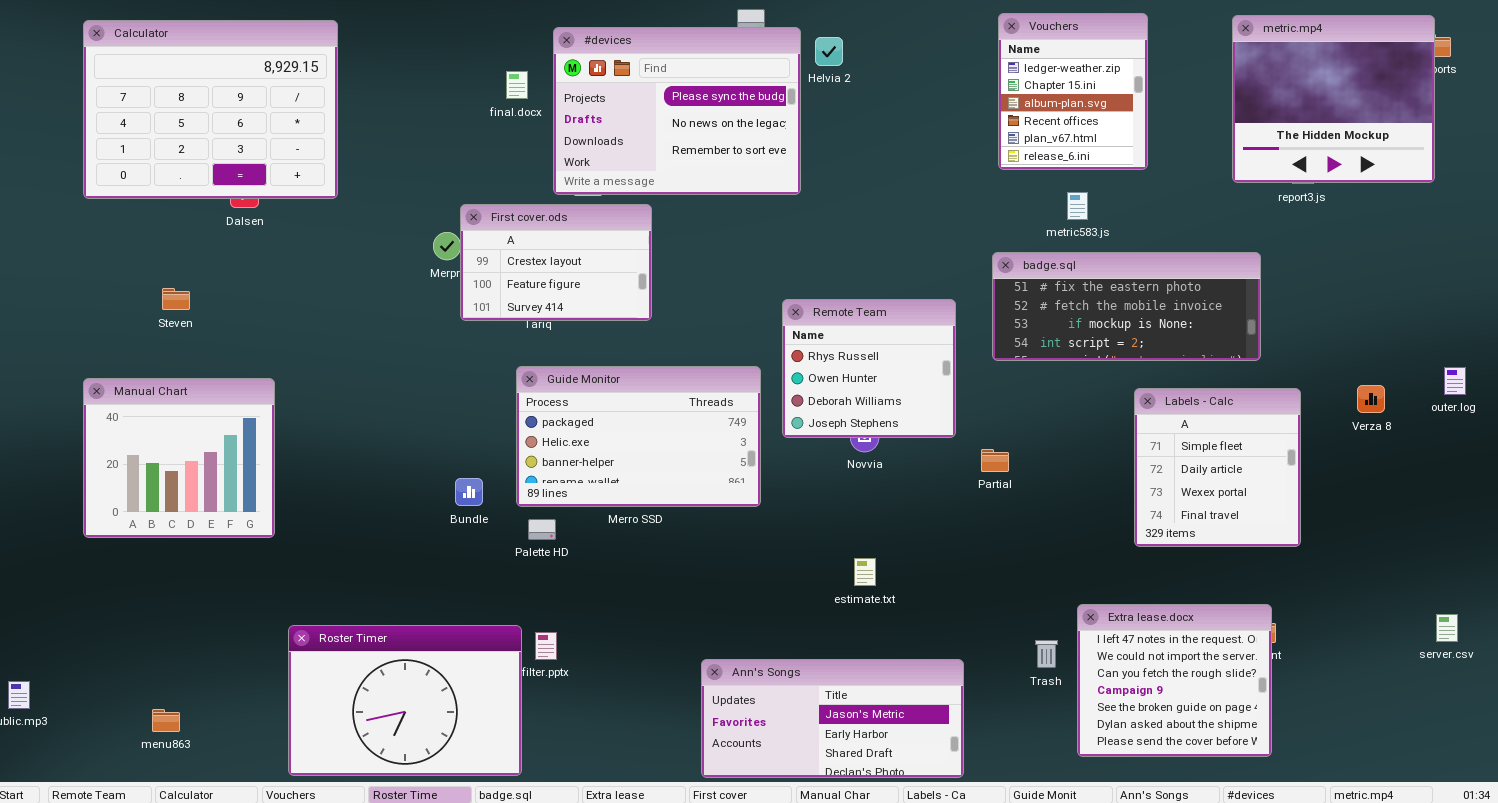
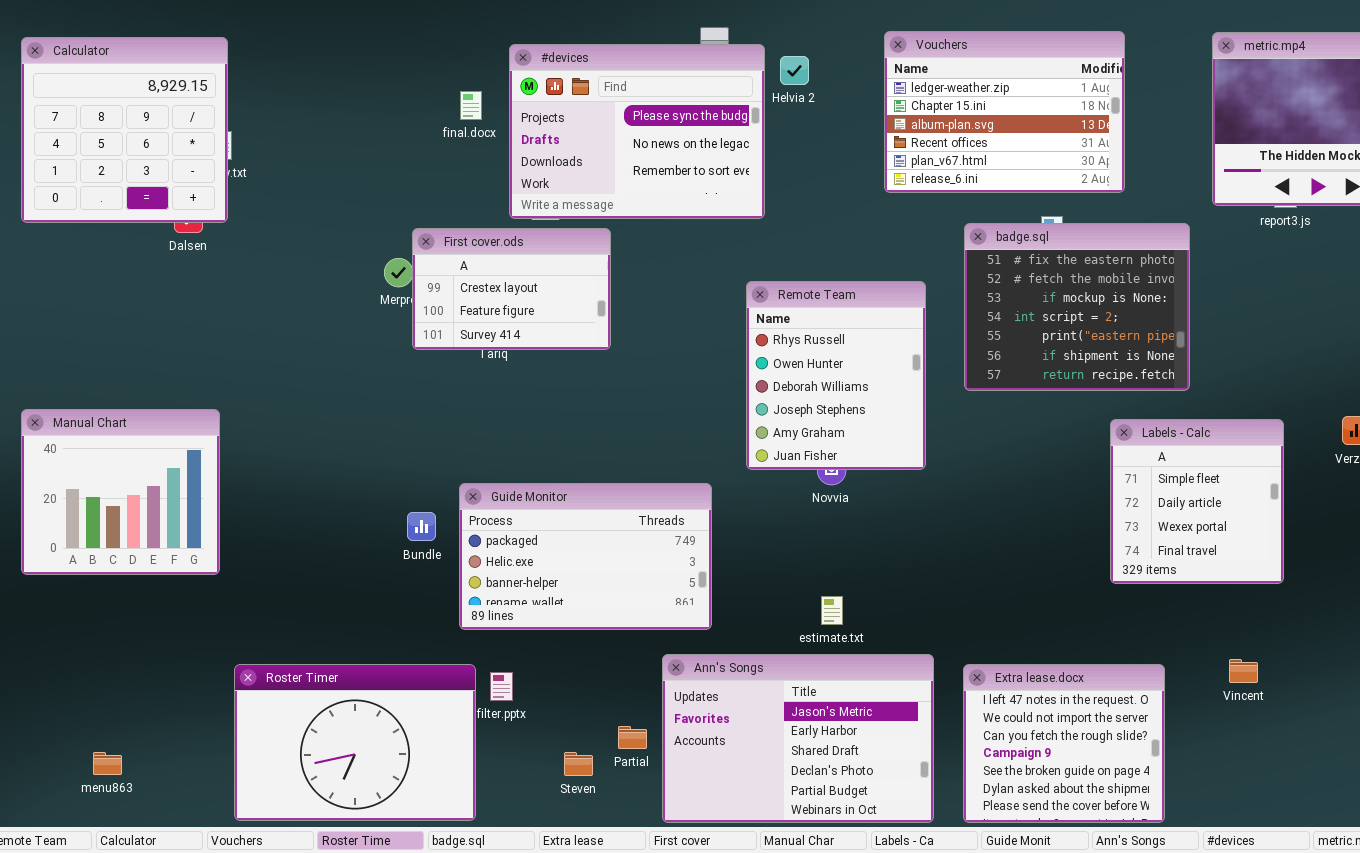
Vouchers: [998,13,1148,170] -> [884,31,1125,193], resized
Calculator: [83,20,338,199] -> [21,37,228,223], resized
badge.sql: [992,252,1261,361] -> [964,223,1190,391], resized
Steven: [162,288,190,310] -> [564,752,593,776], moved
Remote Team: [782,299,956,438] -> [746,281,926,470], resized
Guide Monitor: [516,366,761,507] -> [459,483,712,630], moved
Partial: [981,449,1009,472] -> [618,726,647,749], moved
Extra lease.docx: [1077,604,1272,757] -> [963,664,1165,823], moved
Ann's Songs: [701,659,964,778] -> [662,654,934,823], resized

